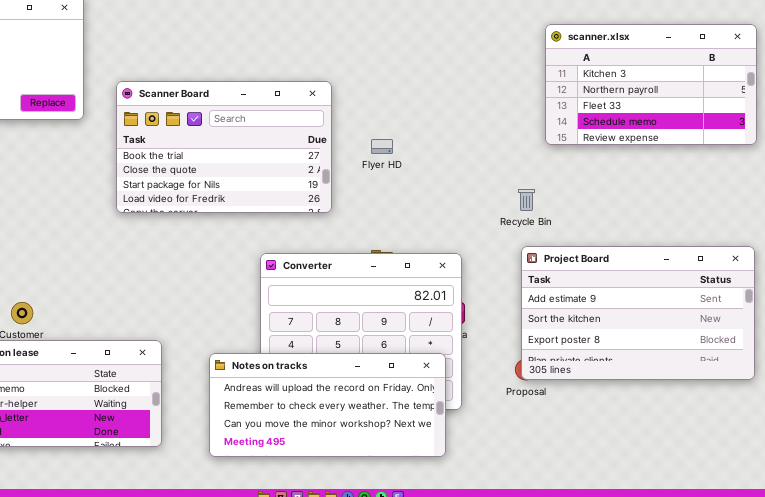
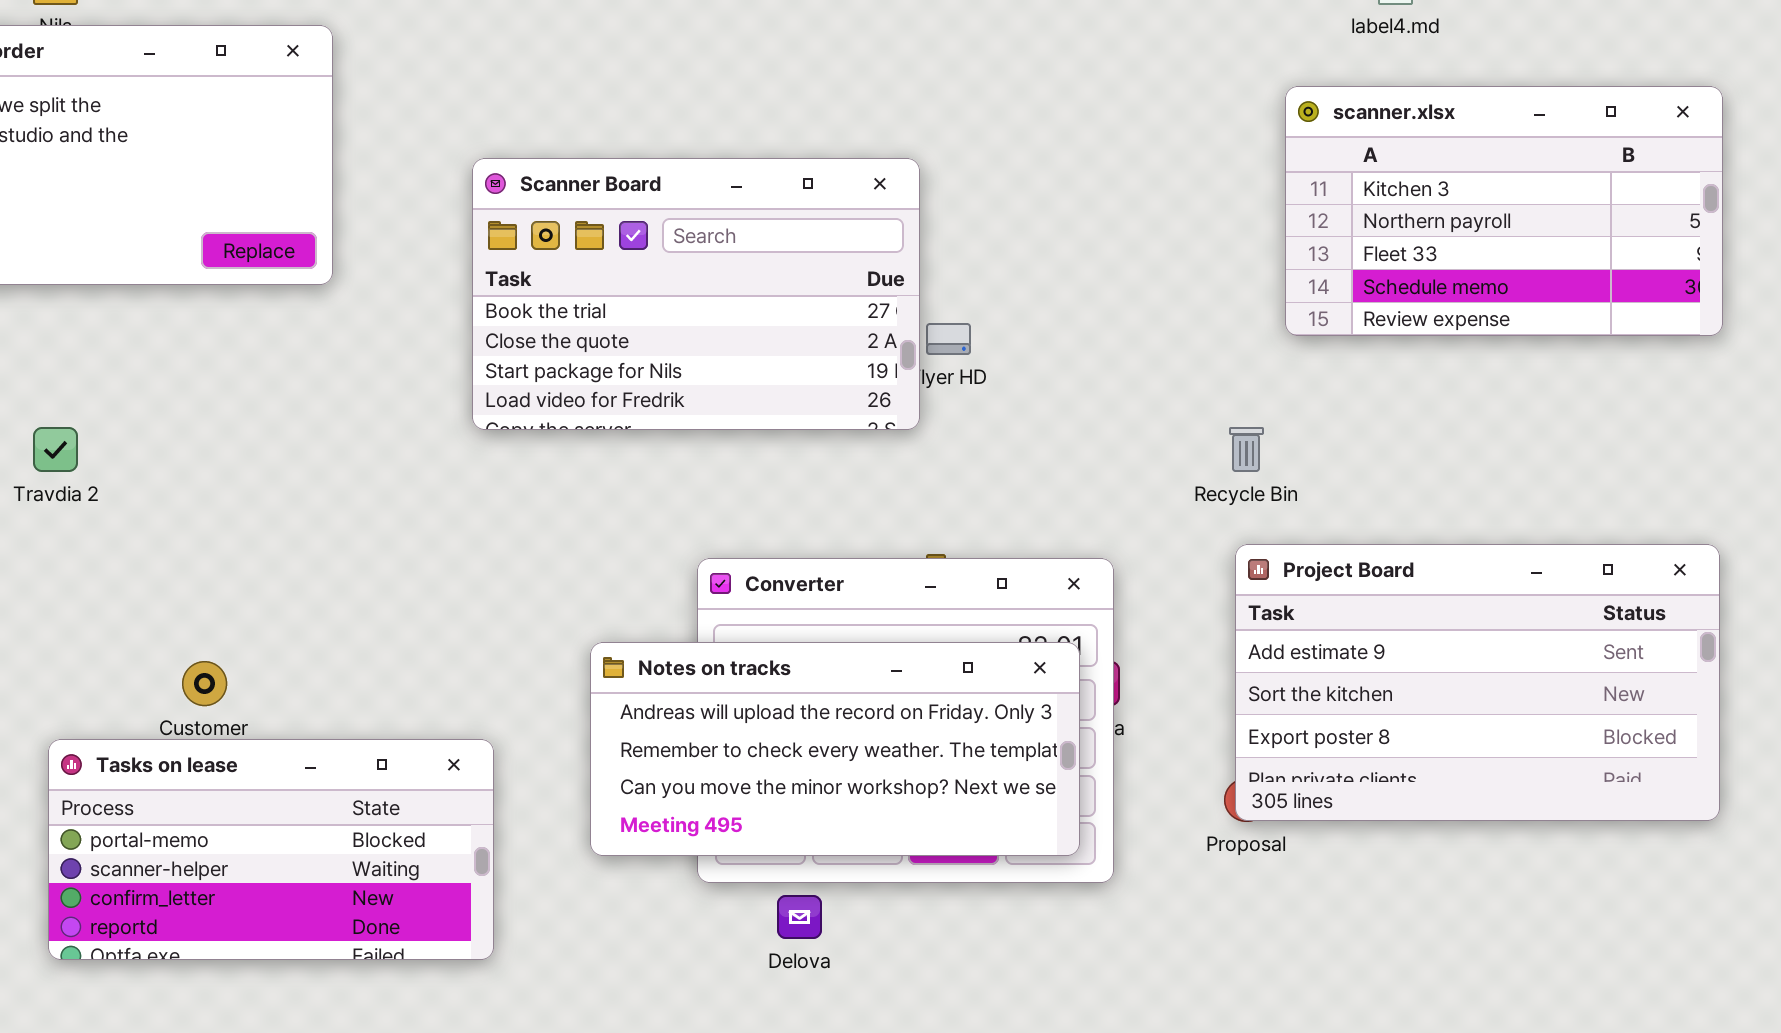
Scanner Board: [116,81,332,213] -> [472,158,920,430], moved
Notes on tracks: [209,353,446,457] -> [590,642,1080,856], moved

